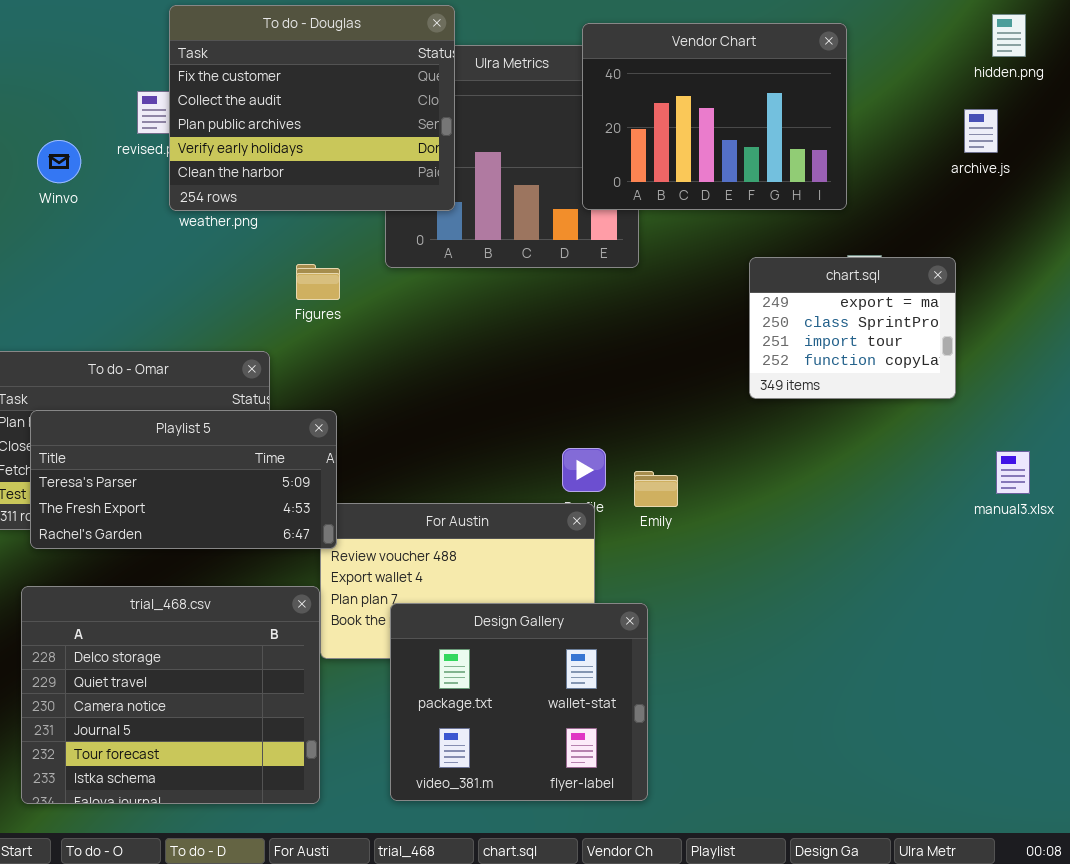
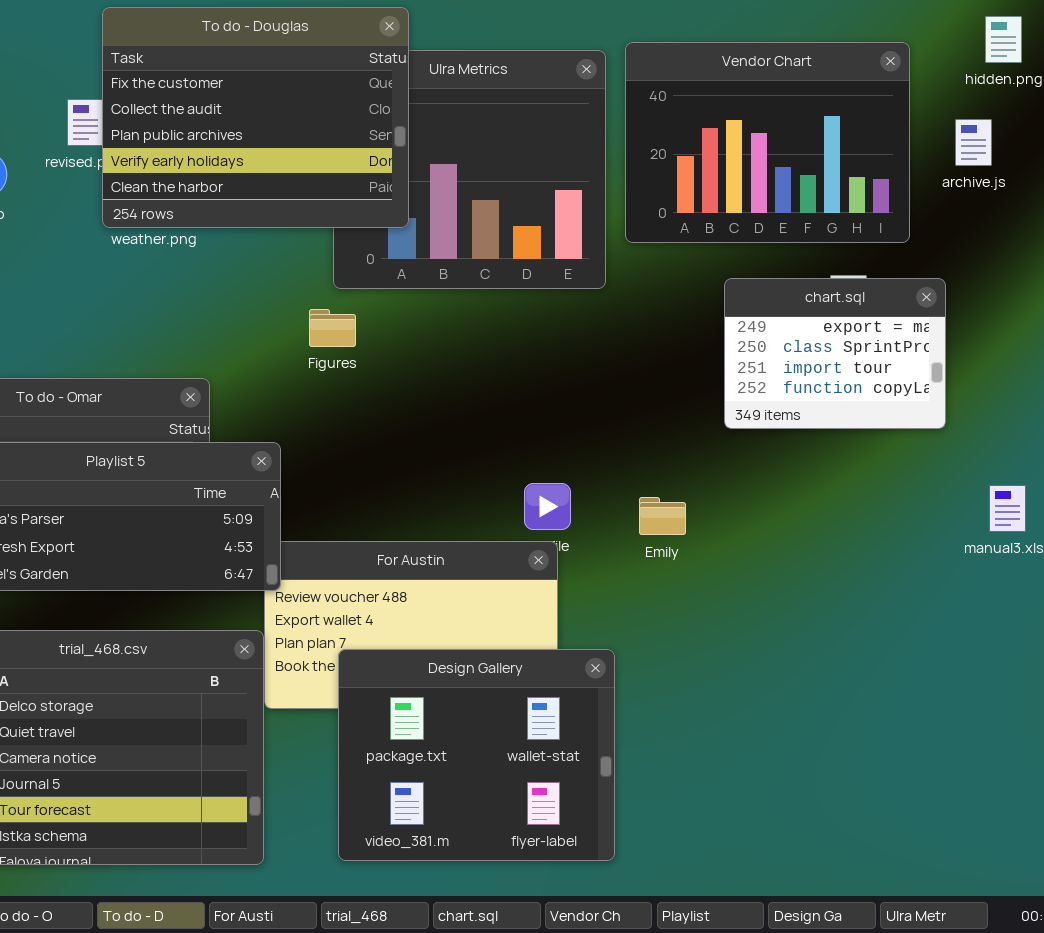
Vendor Chart: [582,23,847,210] -> [625,42,910,243], moved
Figures: [296,264,340,300] -> [309,309,356,347], moved
Emily: [634,471,678,507] -> [639,497,686,535], moved

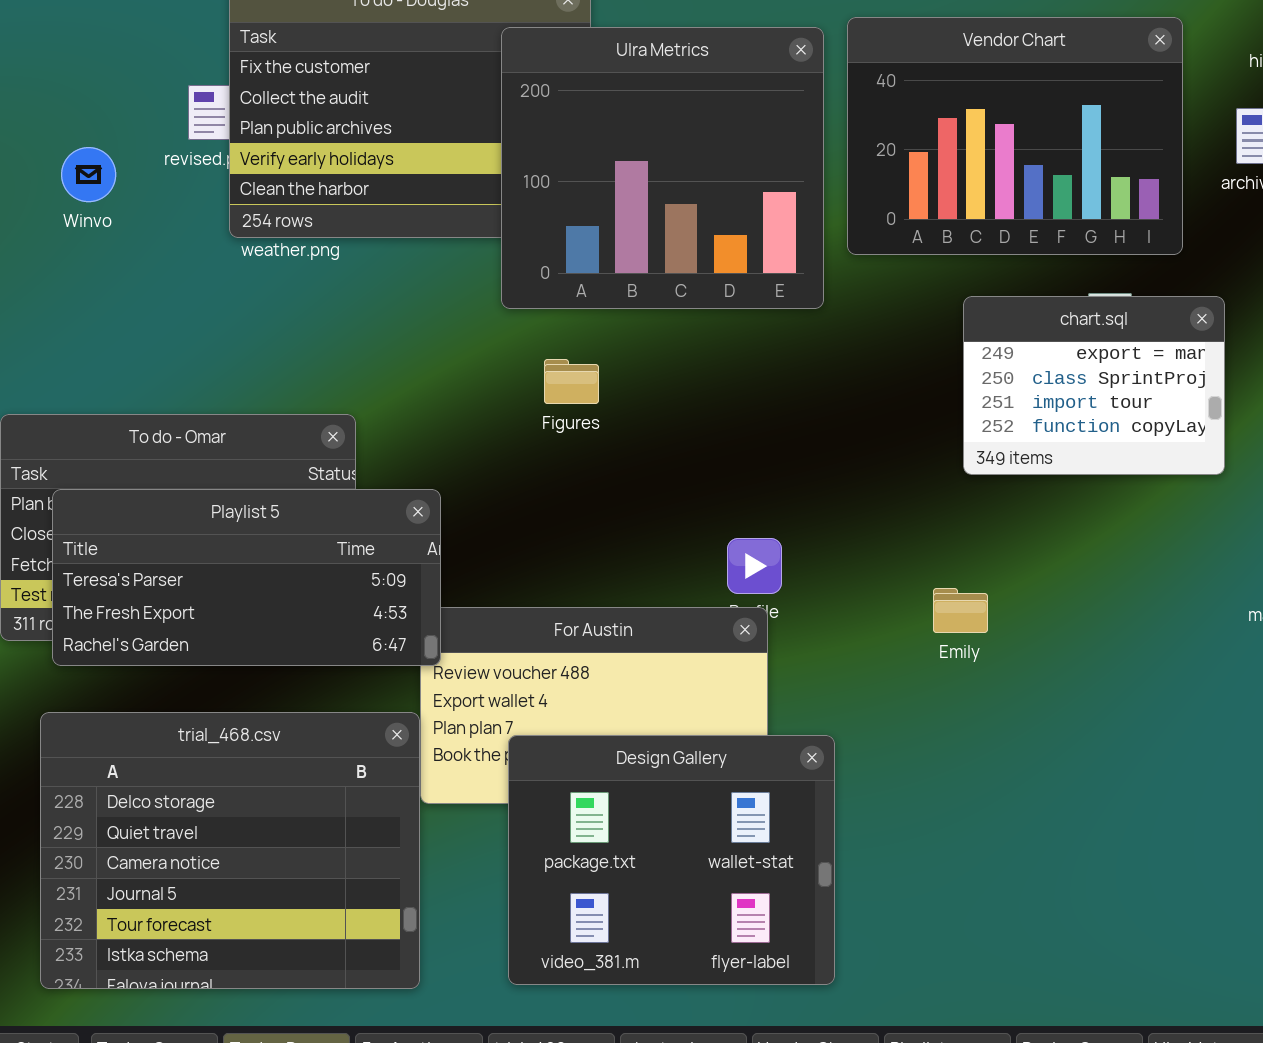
Ulra Metrics: [333,50,606,289] -> [501,27,824,309], raised
Figures: [309,309,356,347] -> [544,359,599,404], moved
Emily: [639,497,686,535] -> [933,588,988,633], moved

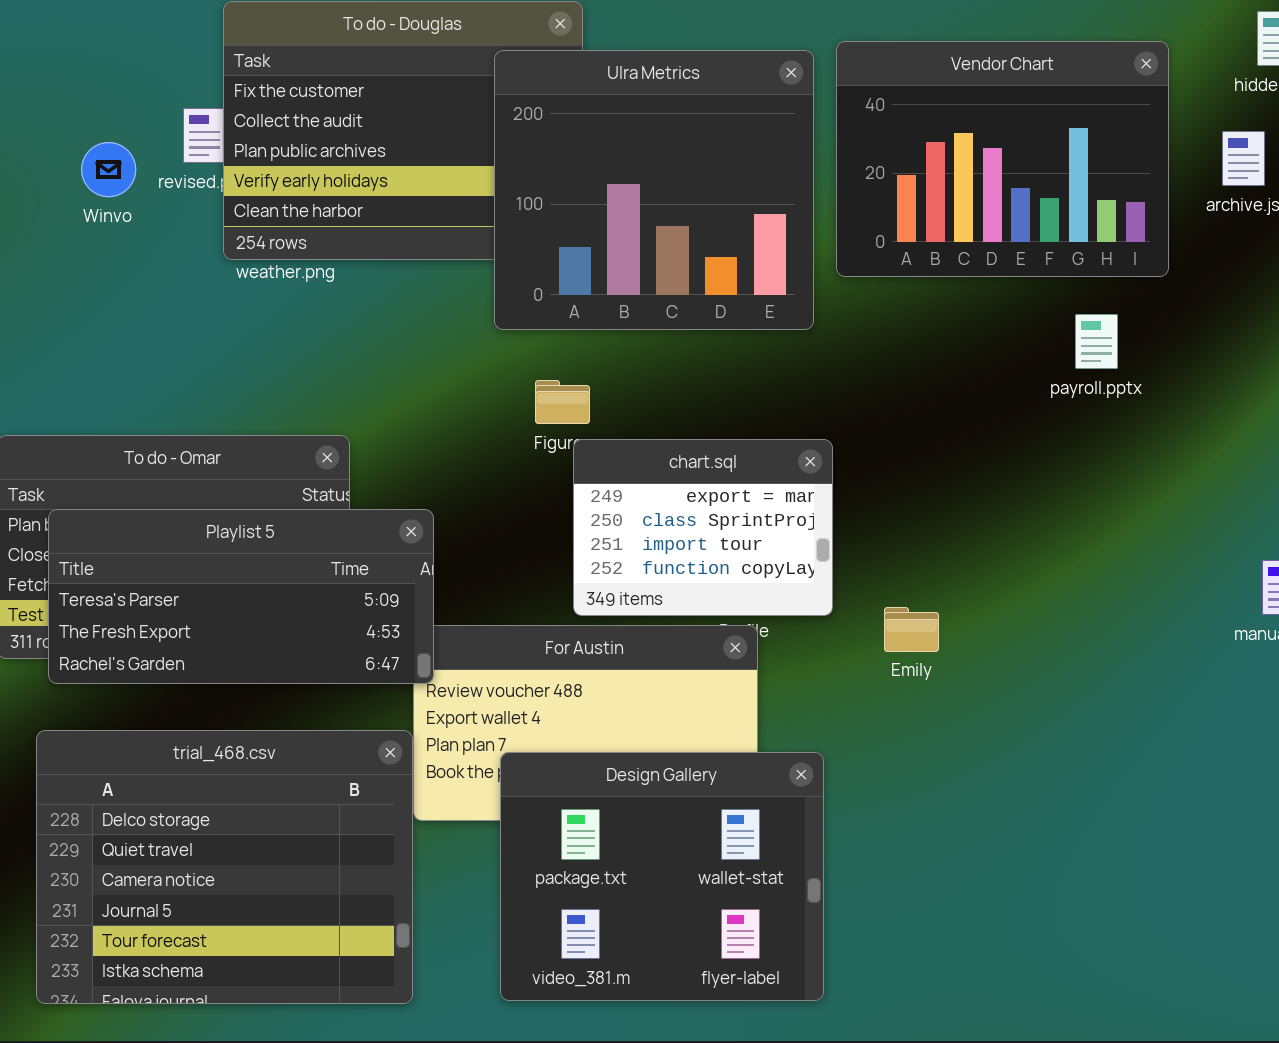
Winvo: [61,147,116,202] -> [81,142,136,197], moved
chart.sql: [963,296,1225,475] -> [573,439,833,616], moved
Emily: [933,588,988,633] -> [884,607,939,652], moved

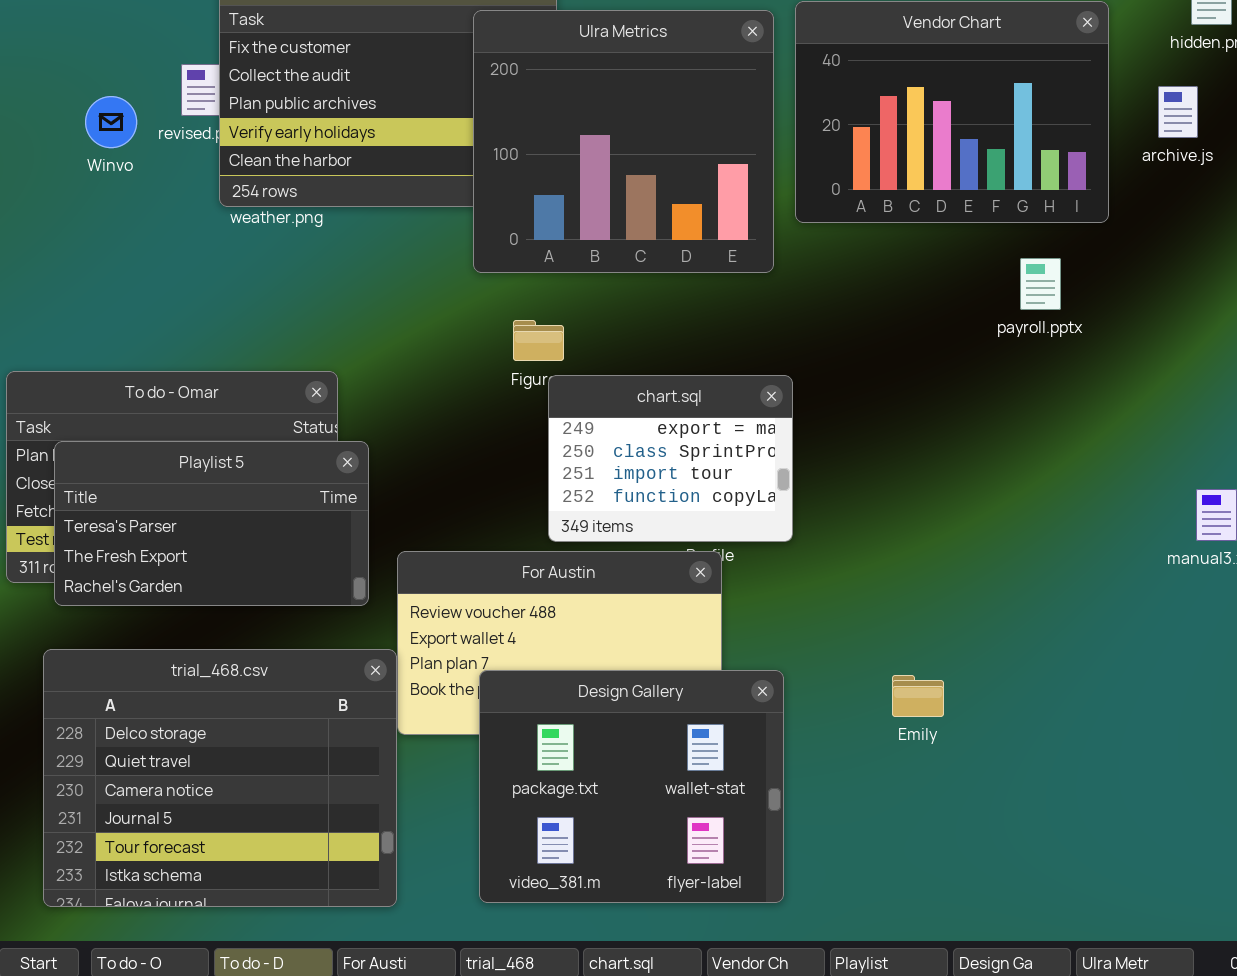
Playlist 5: [48,509,434,684] -> [54,441,369,606], resized
Emily: [884,607,939,652] -> [892,675,944,717], moved

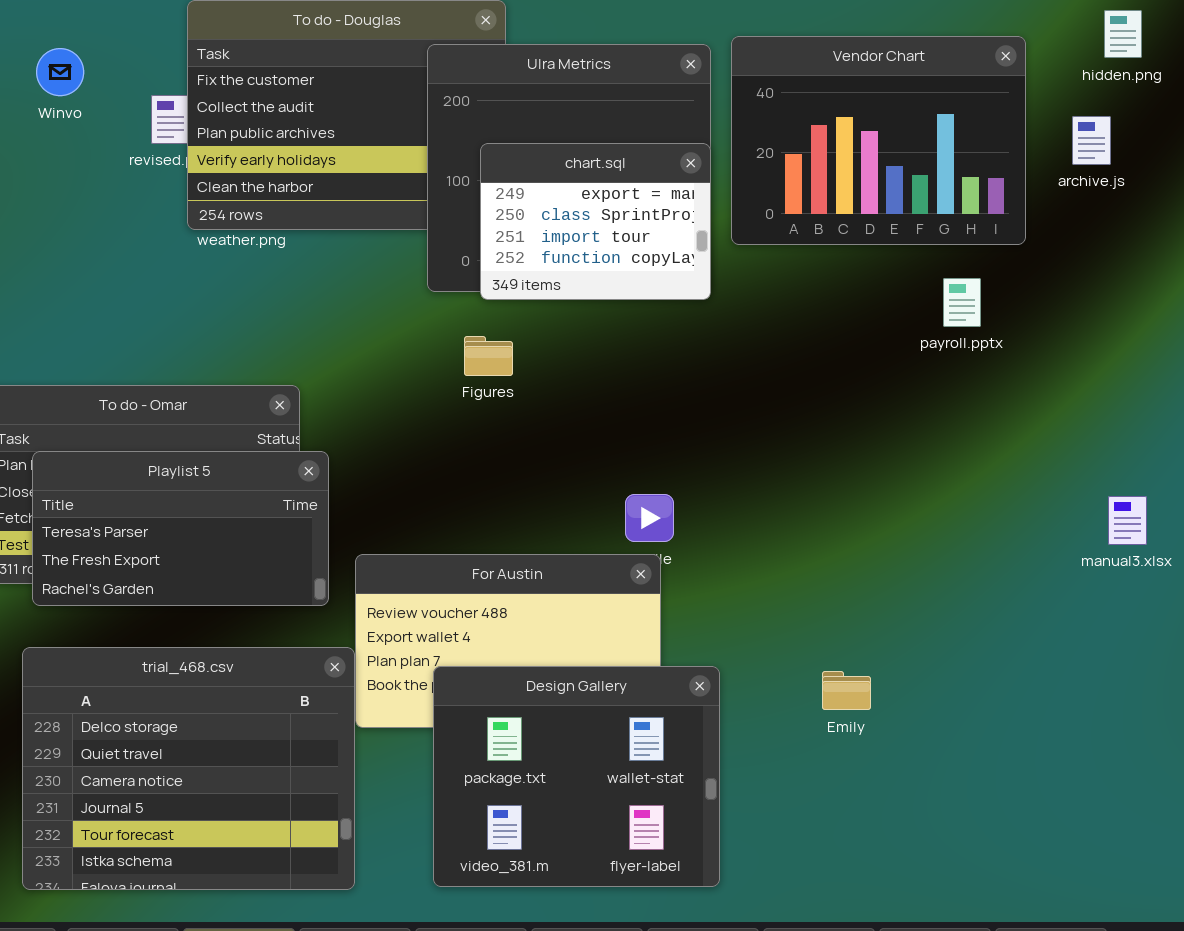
Winvo: [85,96,137,148] -> [36,48,84,96], moved
chart.sql: [548,375,793,542] -> [480,143,711,300], moved

